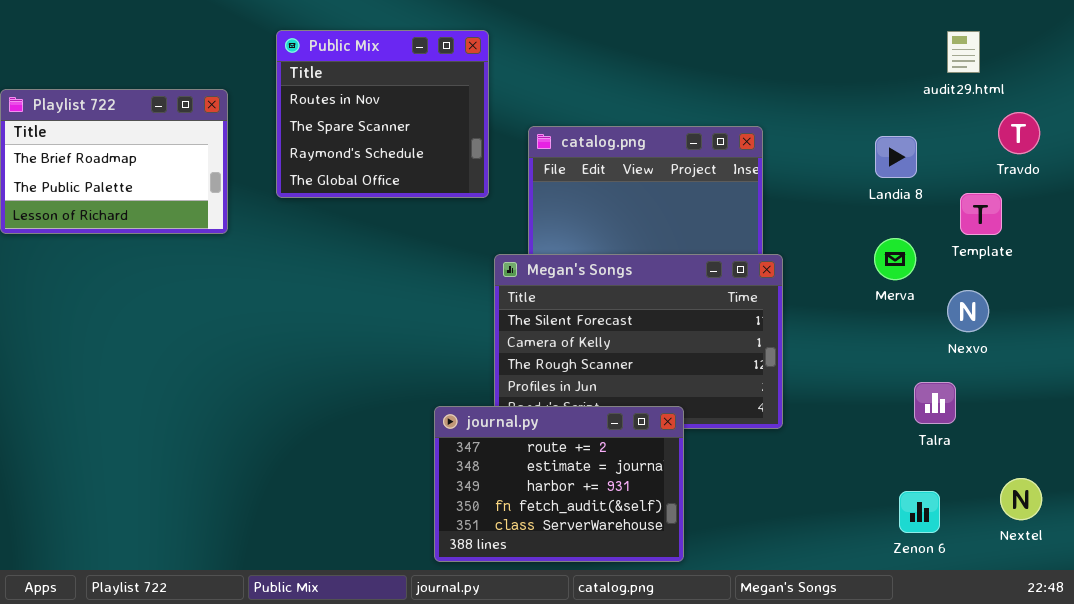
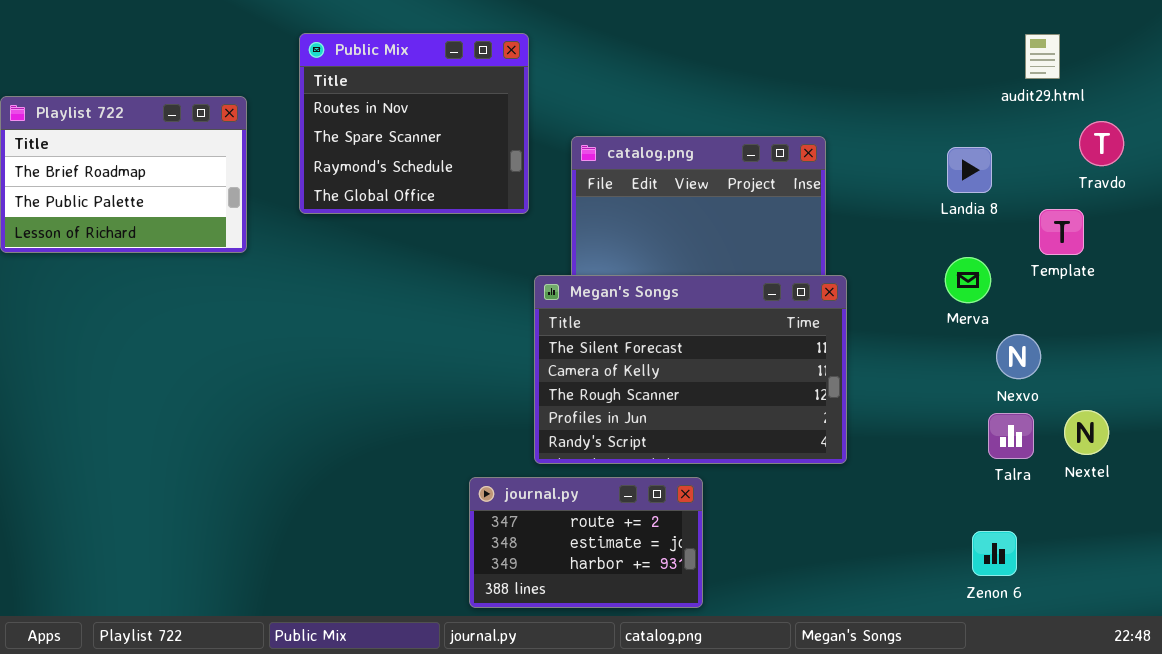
Nexvo: [947,290,989,332] -> [996,334,1041,379], moved
journal.py: [434,406,684,562] -> [469,477,703,608], resized
Nextel: [1000,478,1042,520] -> [1064,410,1109,455], moved

